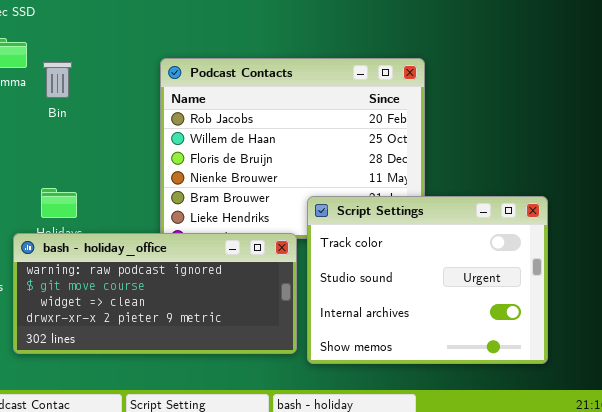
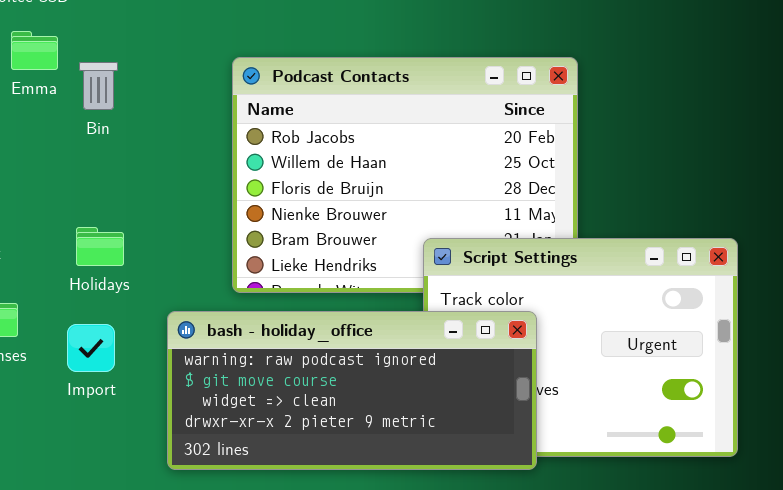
bash - holiday_office: [13,233,297,354] -> [167,311,537,470], moved

